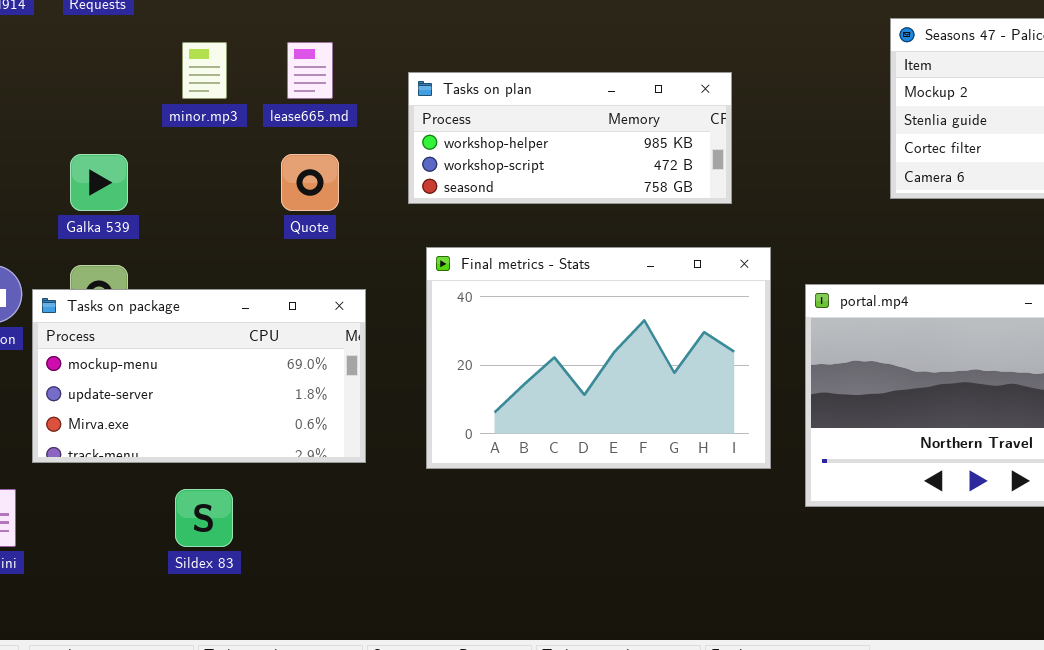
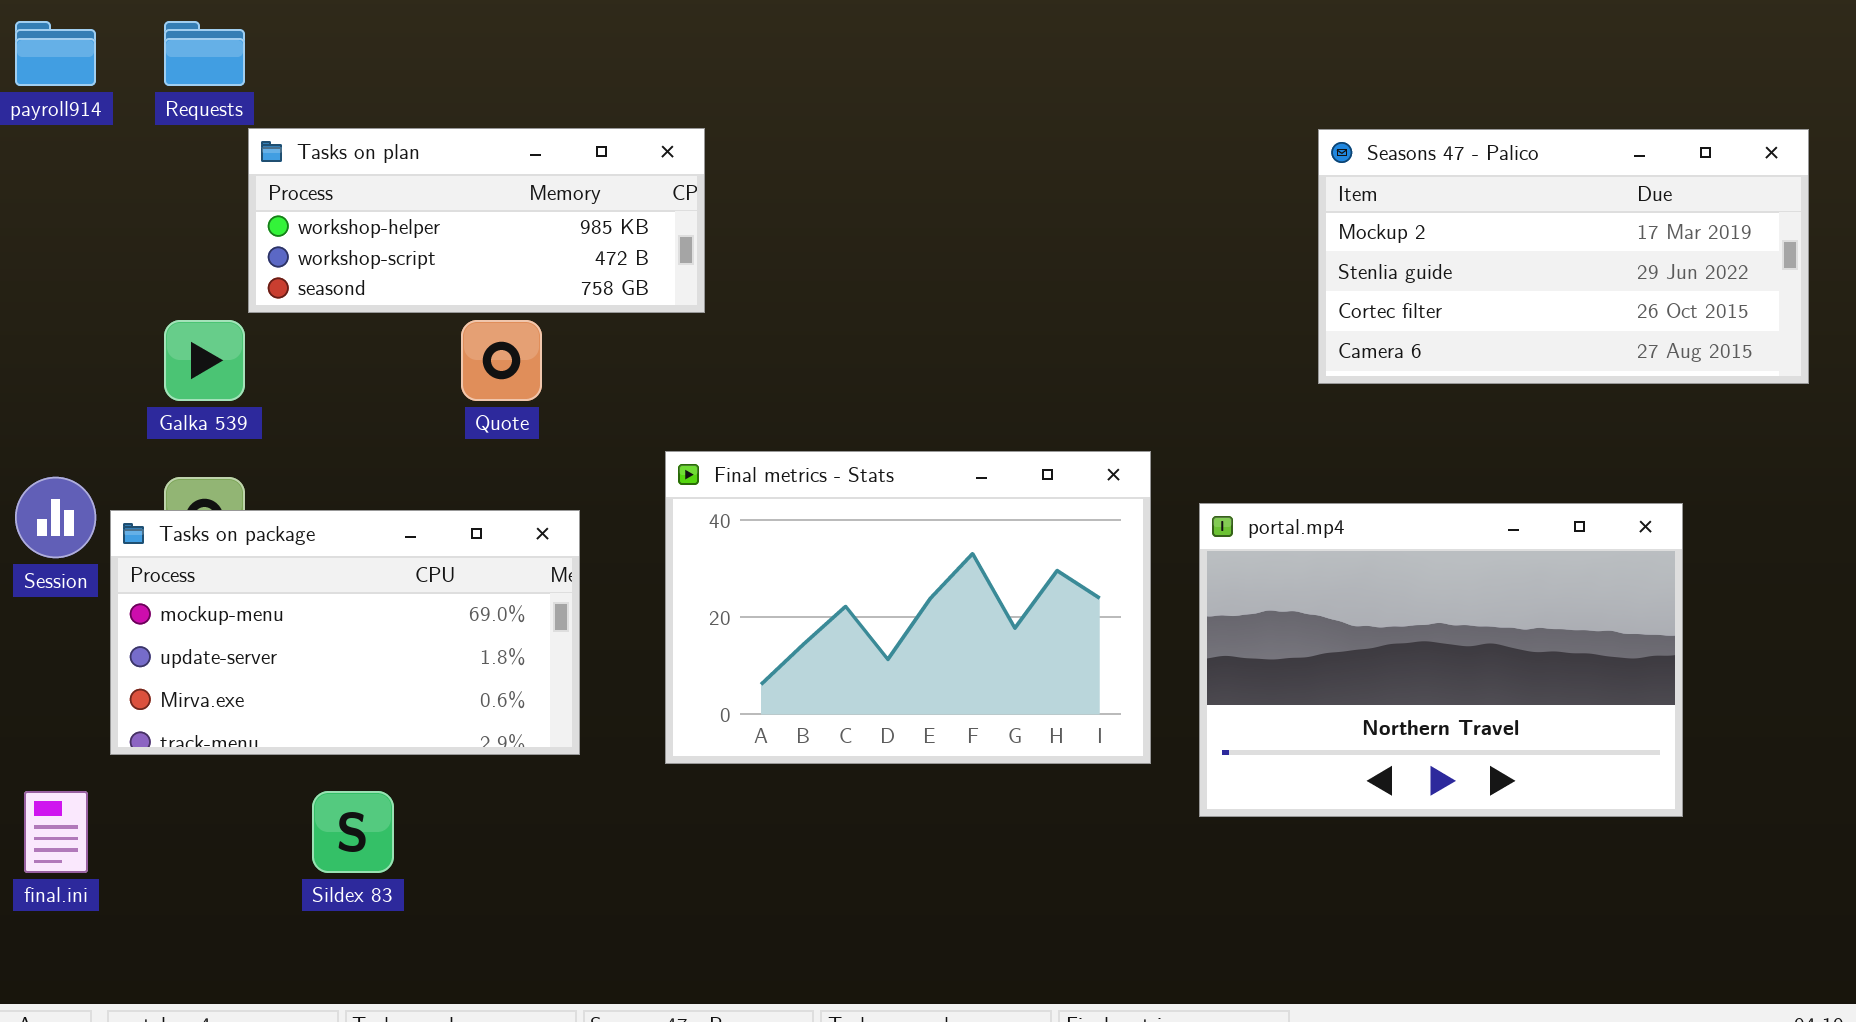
Tasks on plan: [408,72,732,204] -> [248,128,705,313], moved

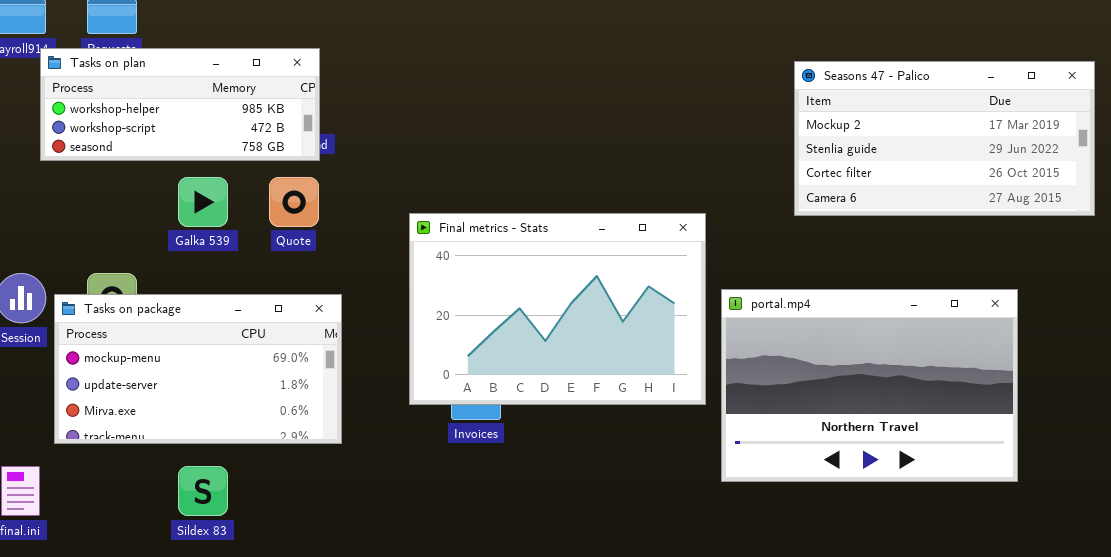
Tasks on plan: [248,128,705,313] -> [40,48,320,161], moved
Galka 539: [164,320,245,401] -> [178,177,228,227], moved
Final metrics - Stats: [665,451,1151,764] -> [409,213,706,405], moved

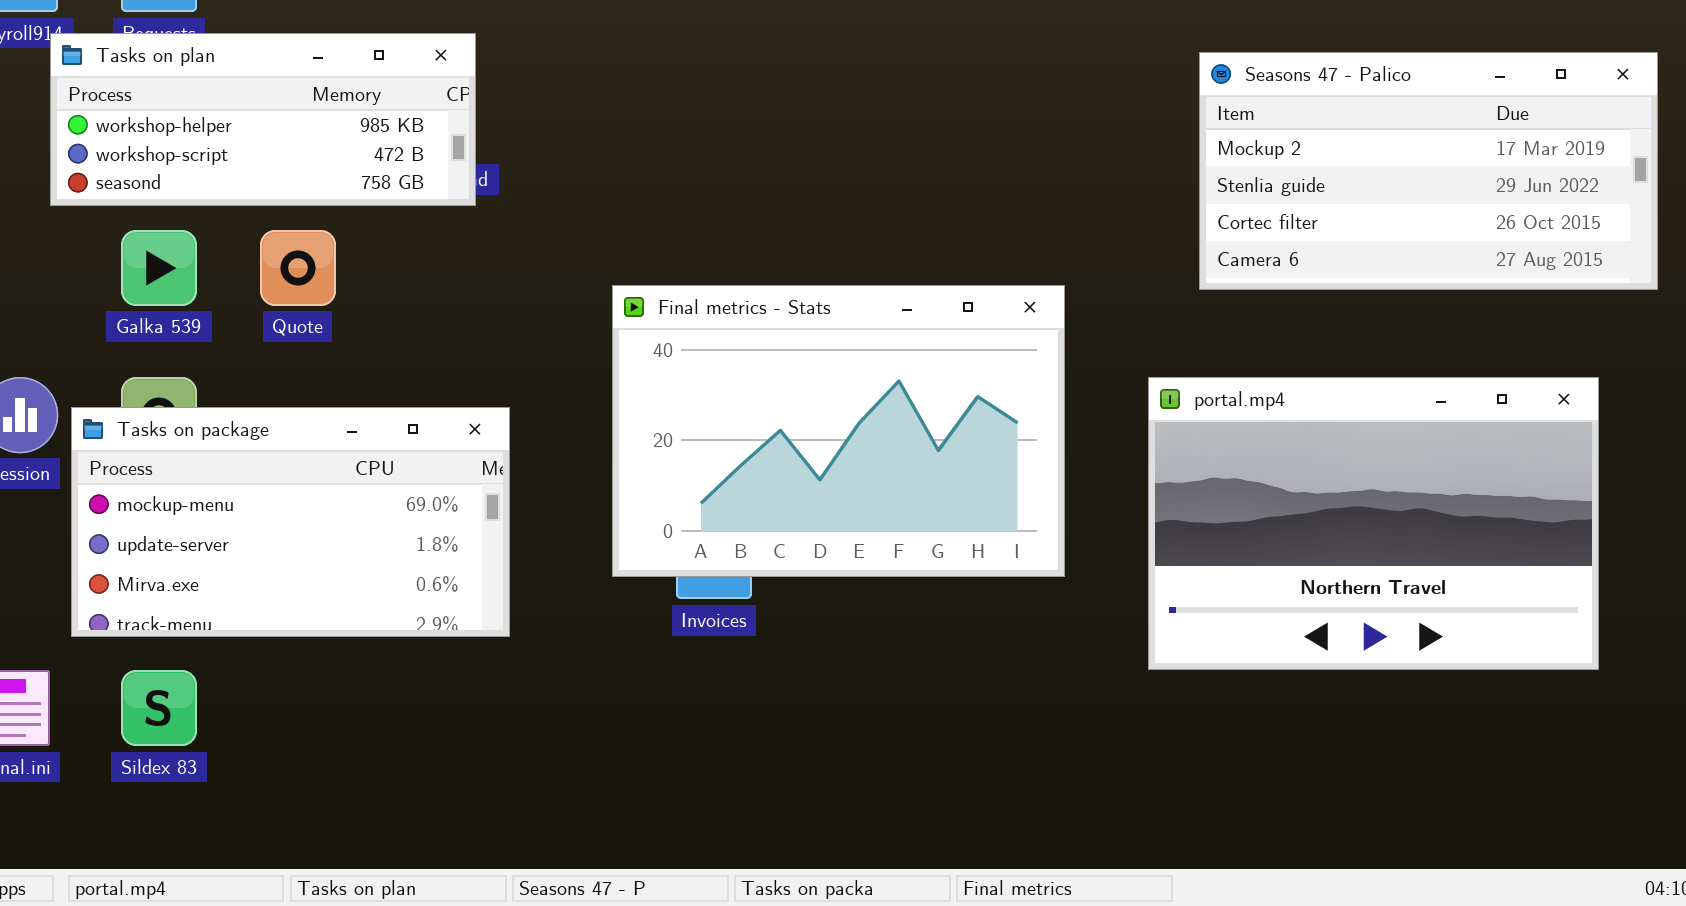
Galka 539: [178,177,228,227] -> [121,230,197,306], moved
Quote: [269,177,319,227] -> [260,230,336,306], moved
portal.mp4: [721,289,1018,482] -> [1148,377,1599,670], moved
Sildex 83: [178,466,228,516] -> [121,670,197,746], moved

